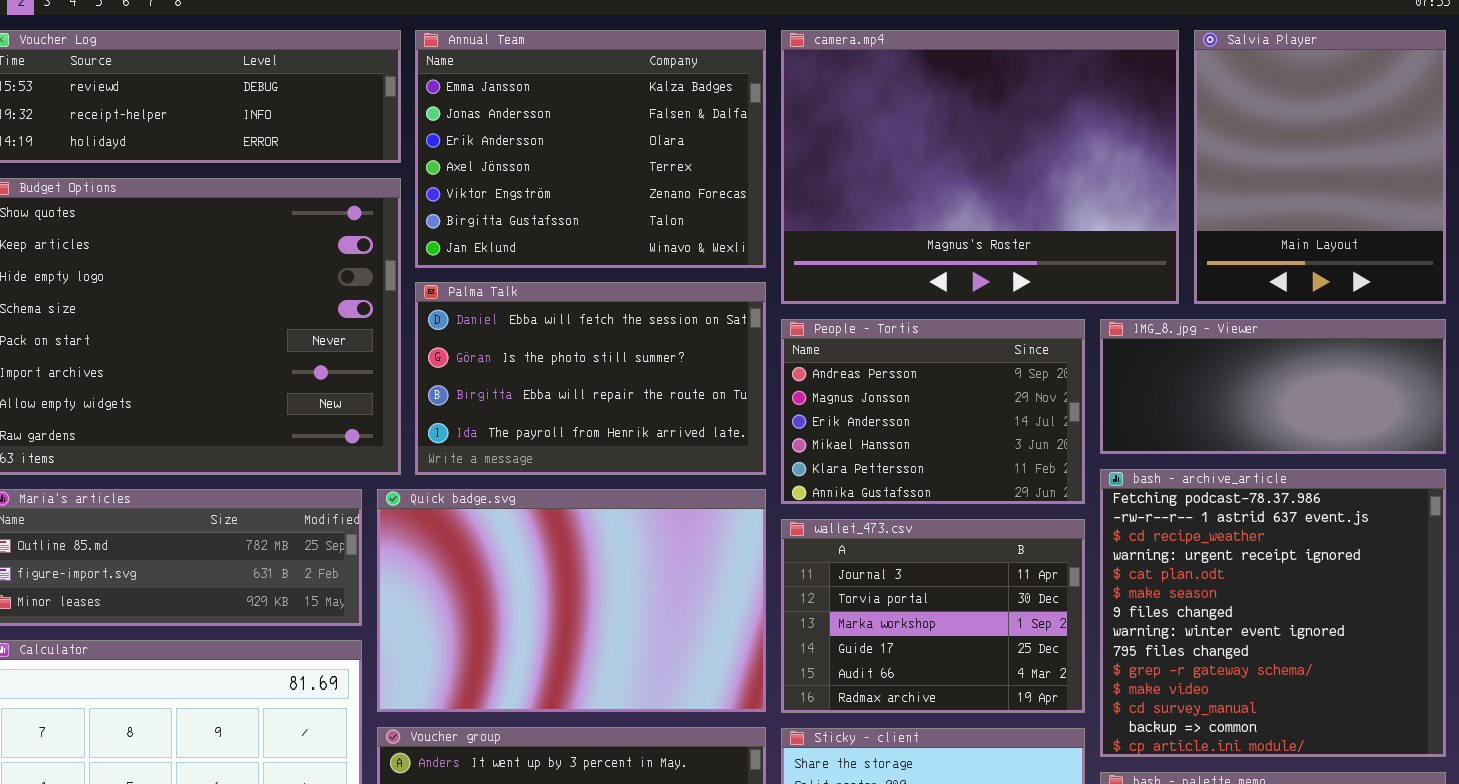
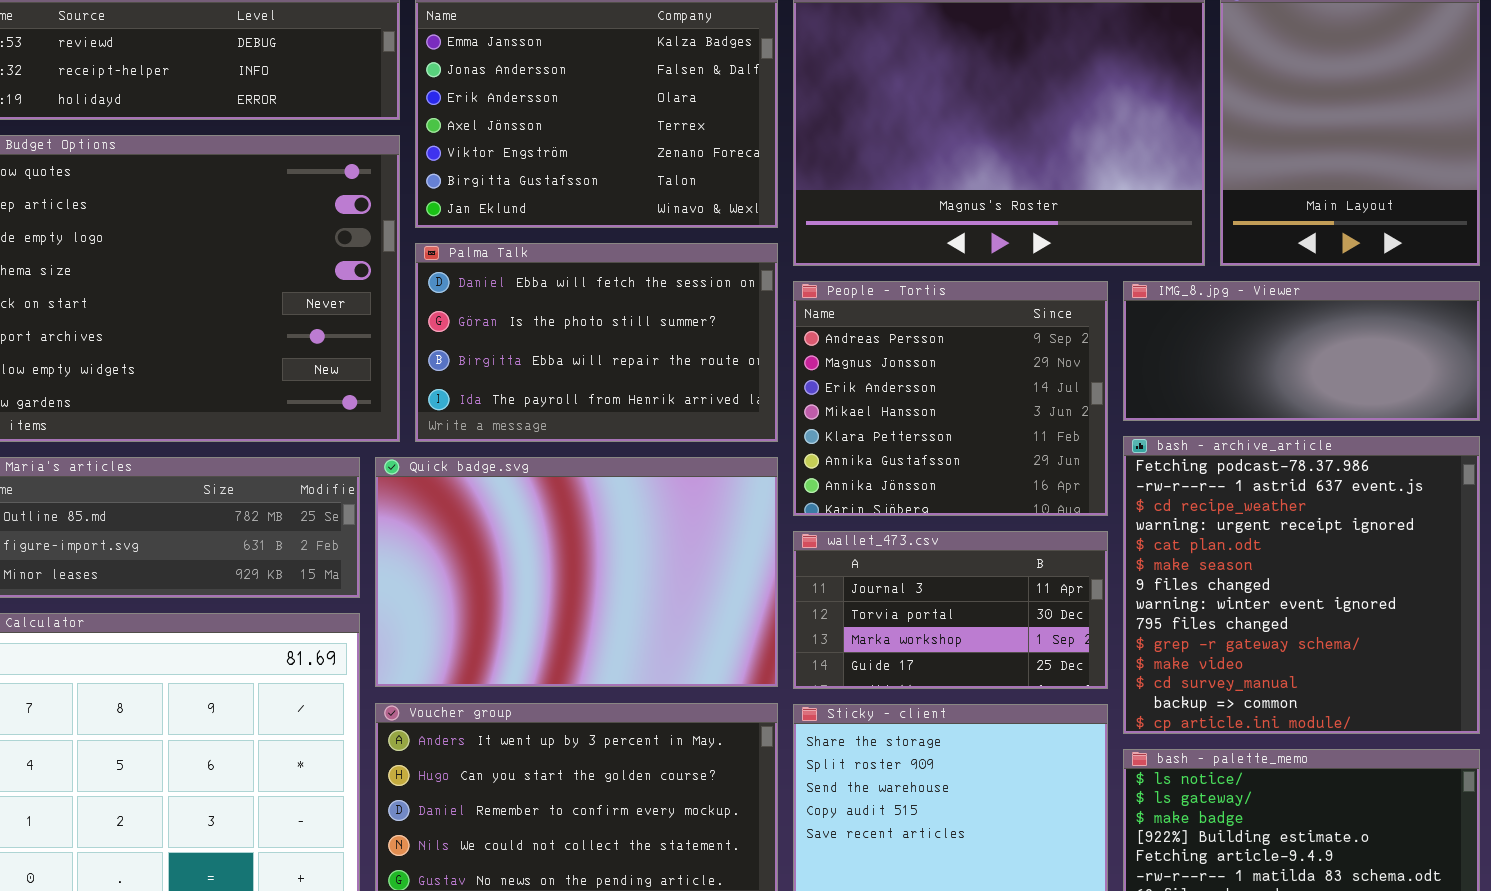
People - Tortis: [781,319,1085,504] -> [793,281,1108,516], resized
wallet_473.csv: [781,519,1085,713] -> [793,531,1108,689], resized

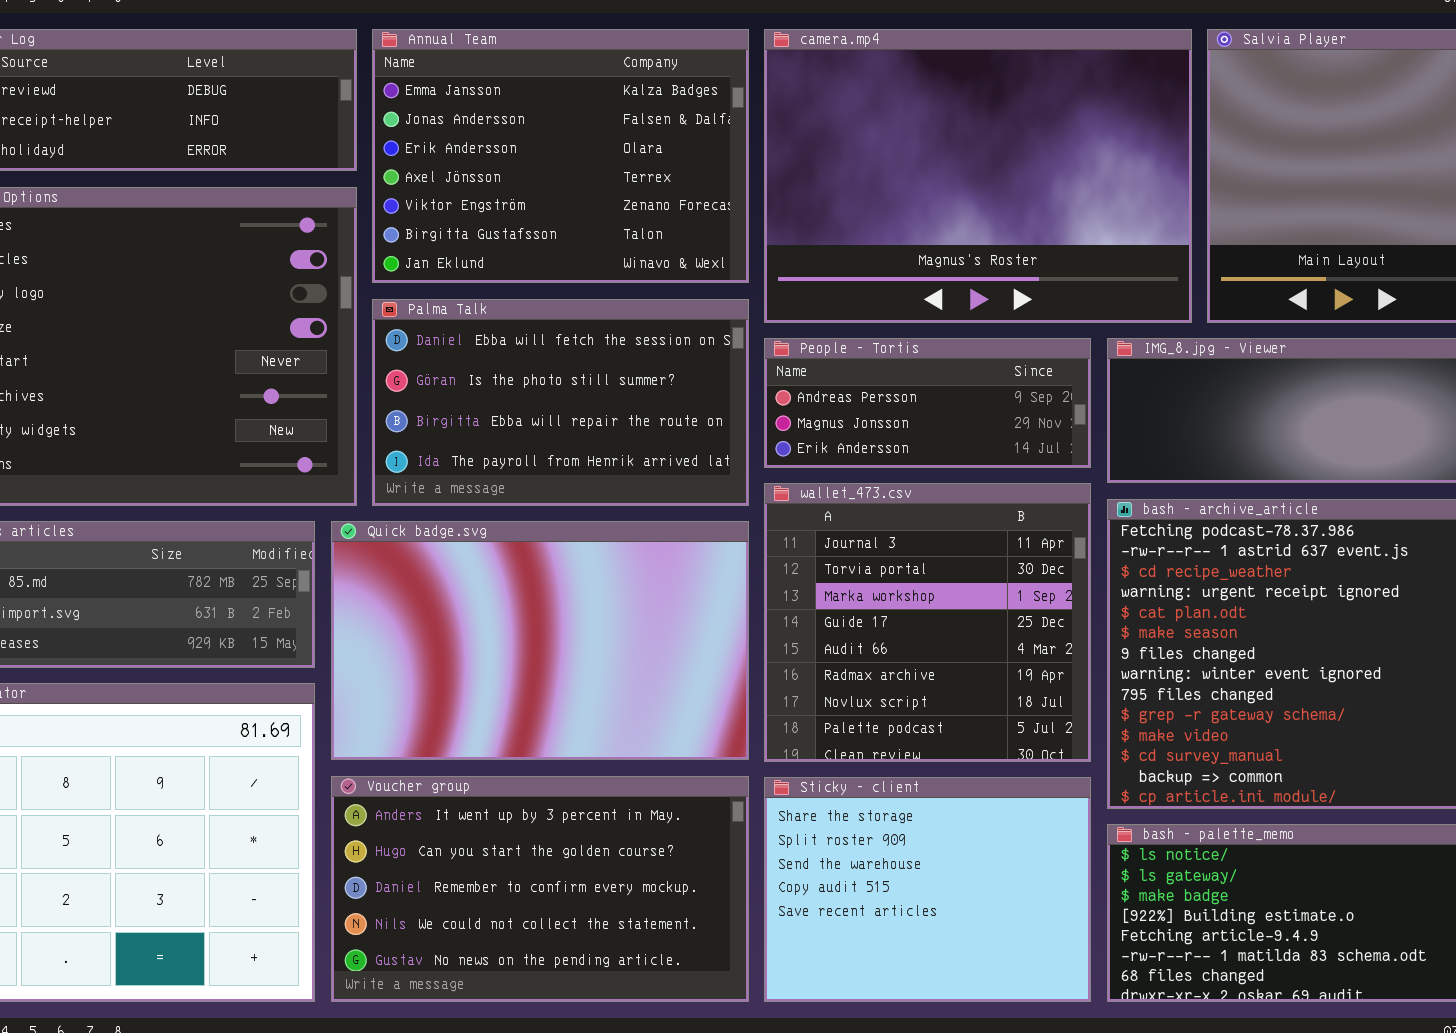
People - Tortis: [793,281,1108,516] -> [764,338,1091,468], resized
wallet_473.csv: [793,531,1108,689] -> [764,483,1091,762], resized

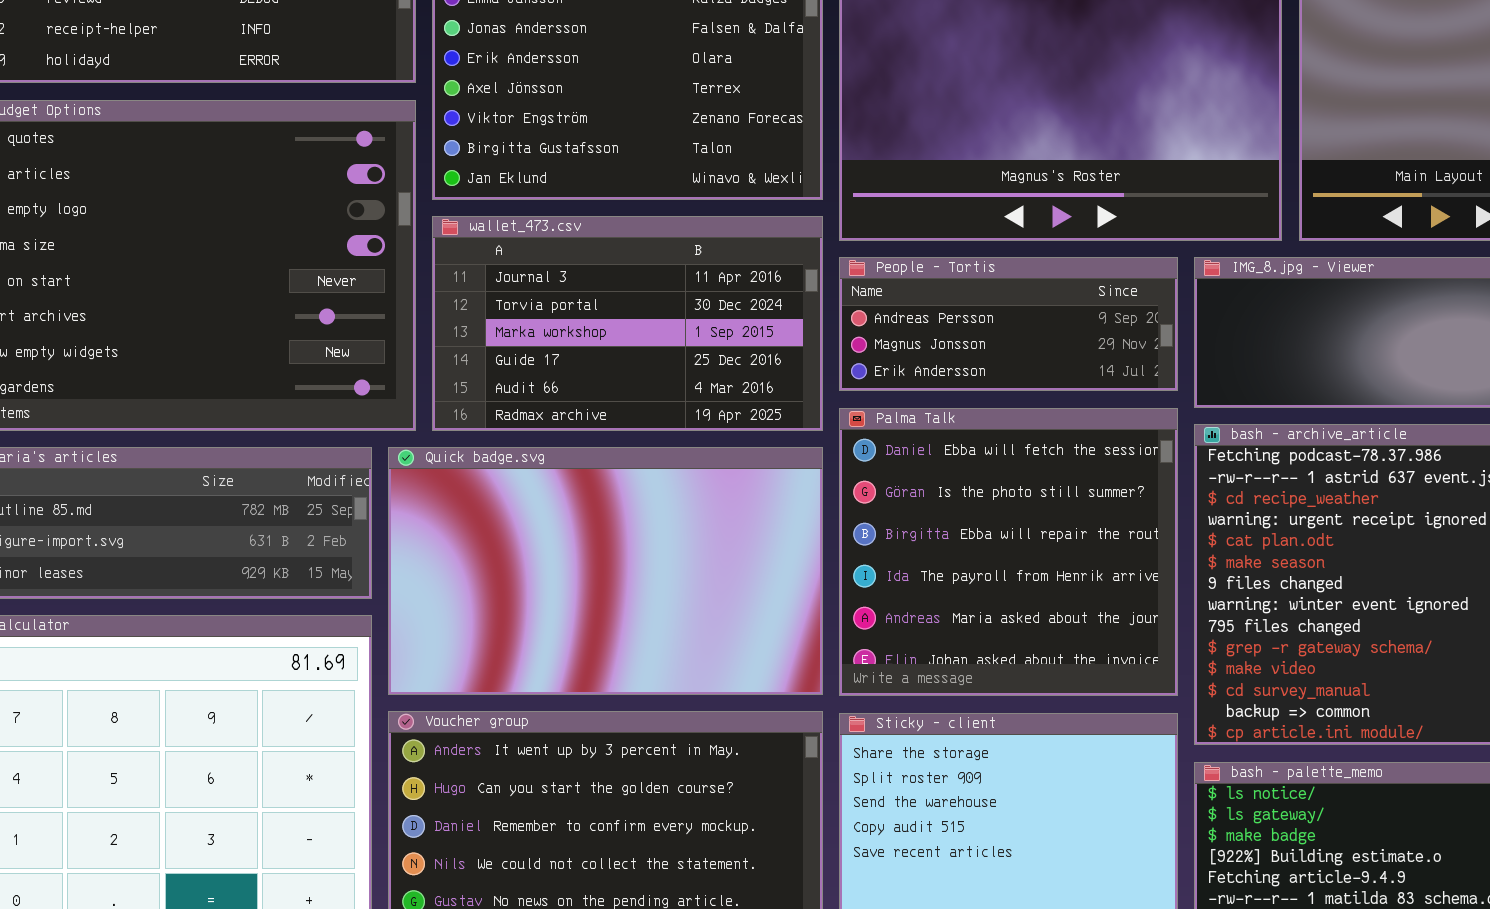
Palma Talk: [372,299,749,506] -> [839,408,1178,696], moved, resized
wallet_473.csv: [764,483,1091,762] -> [432,216,823,431], moved, resized

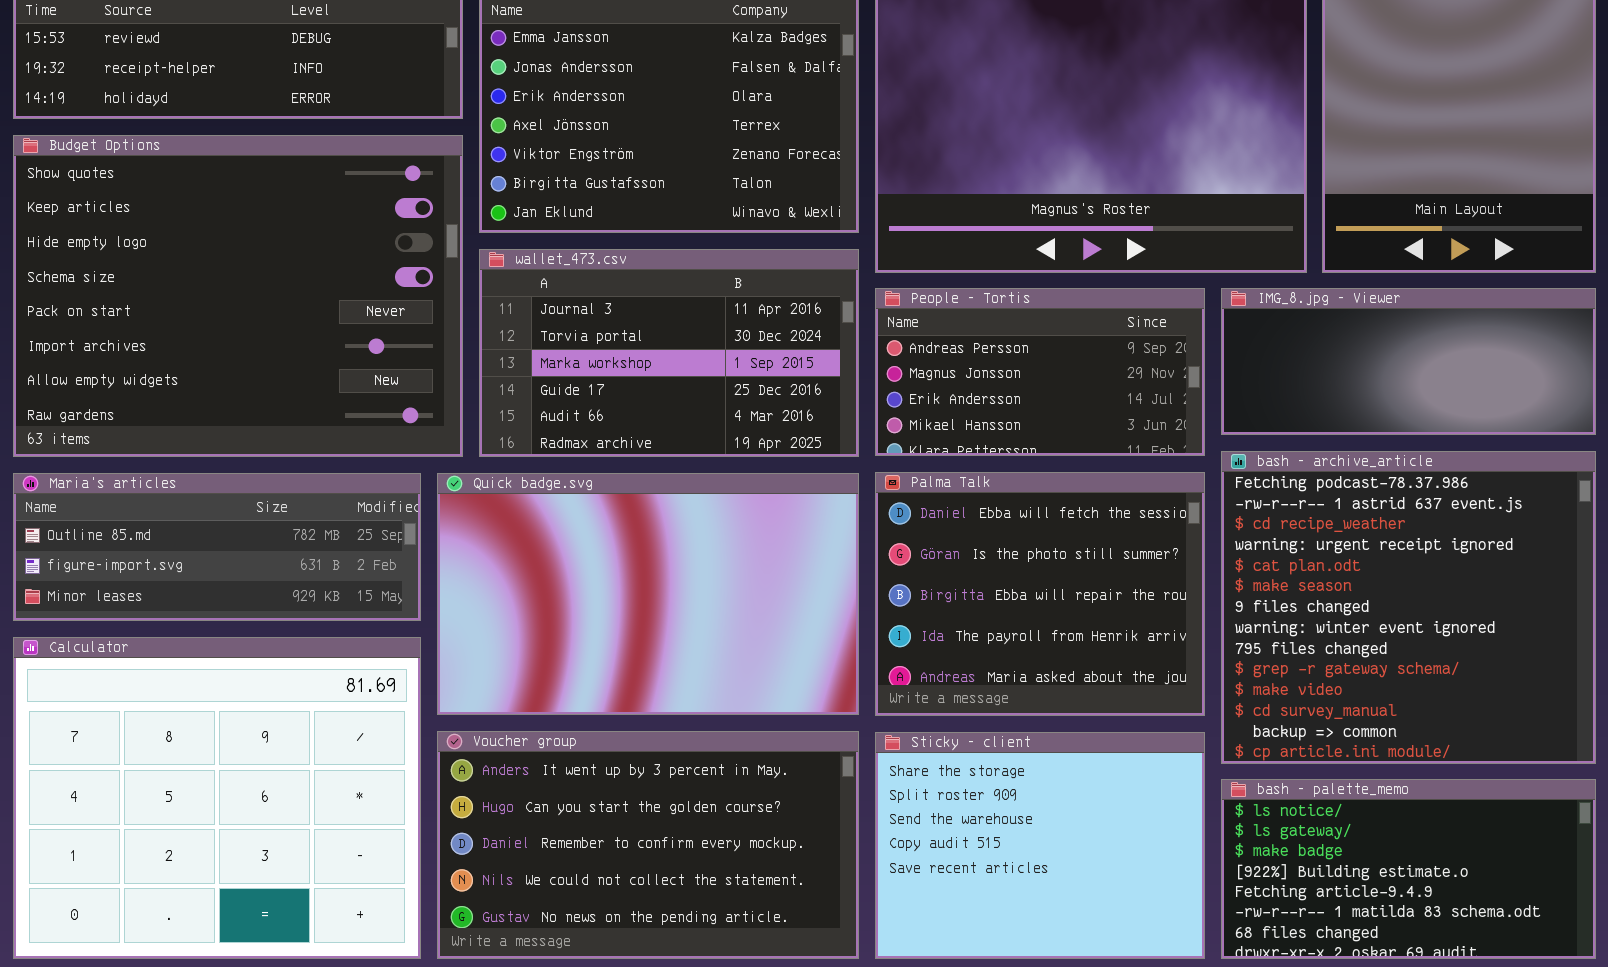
People - Tortis: [839,257,1178,391] -> [875,288,1205,456], resized
Palma Talk: [839,408,1178,696] -> [875,472,1205,716], resized

